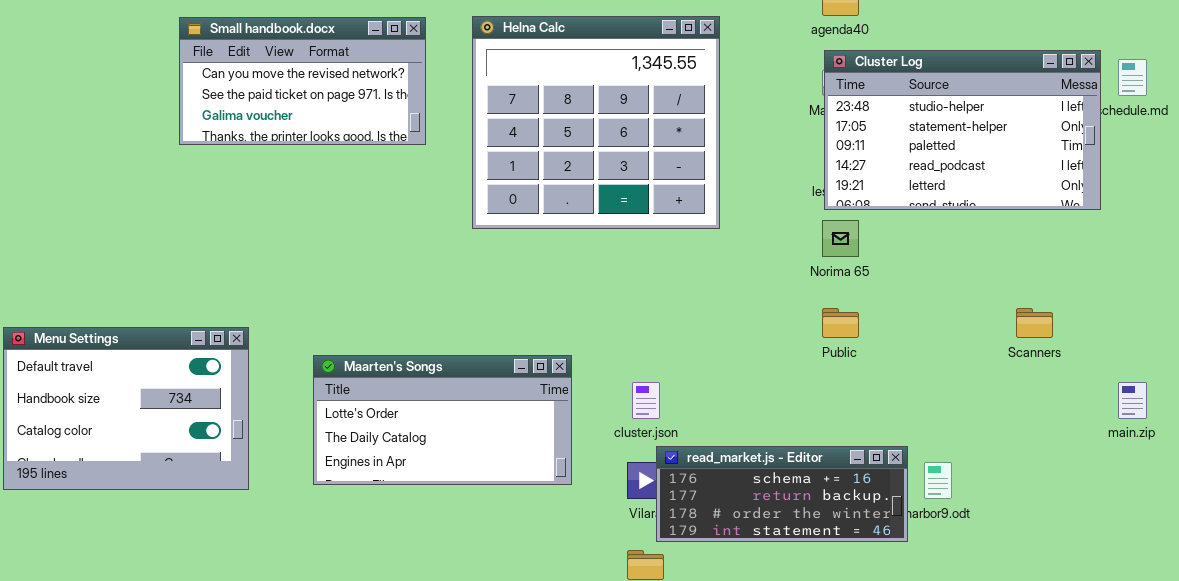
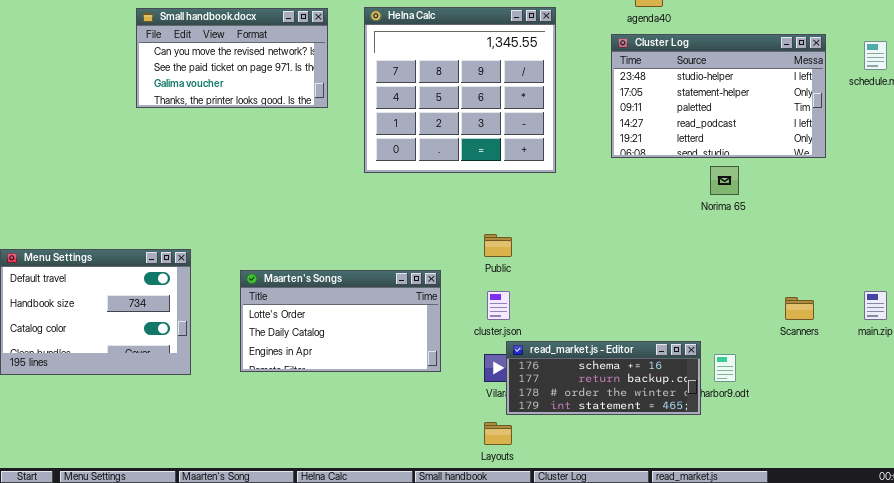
Cluster Log: [824,50,1101,210] -> [611,34,826,158], moved
Norima 65: [822,220,859,257] -> [710,166,739,195], moved
Public: [822,308,859,338] -> [484,234,512,257], moved
Scanners: [1016,308,1053,338] -> [785,297,814,320], moved

